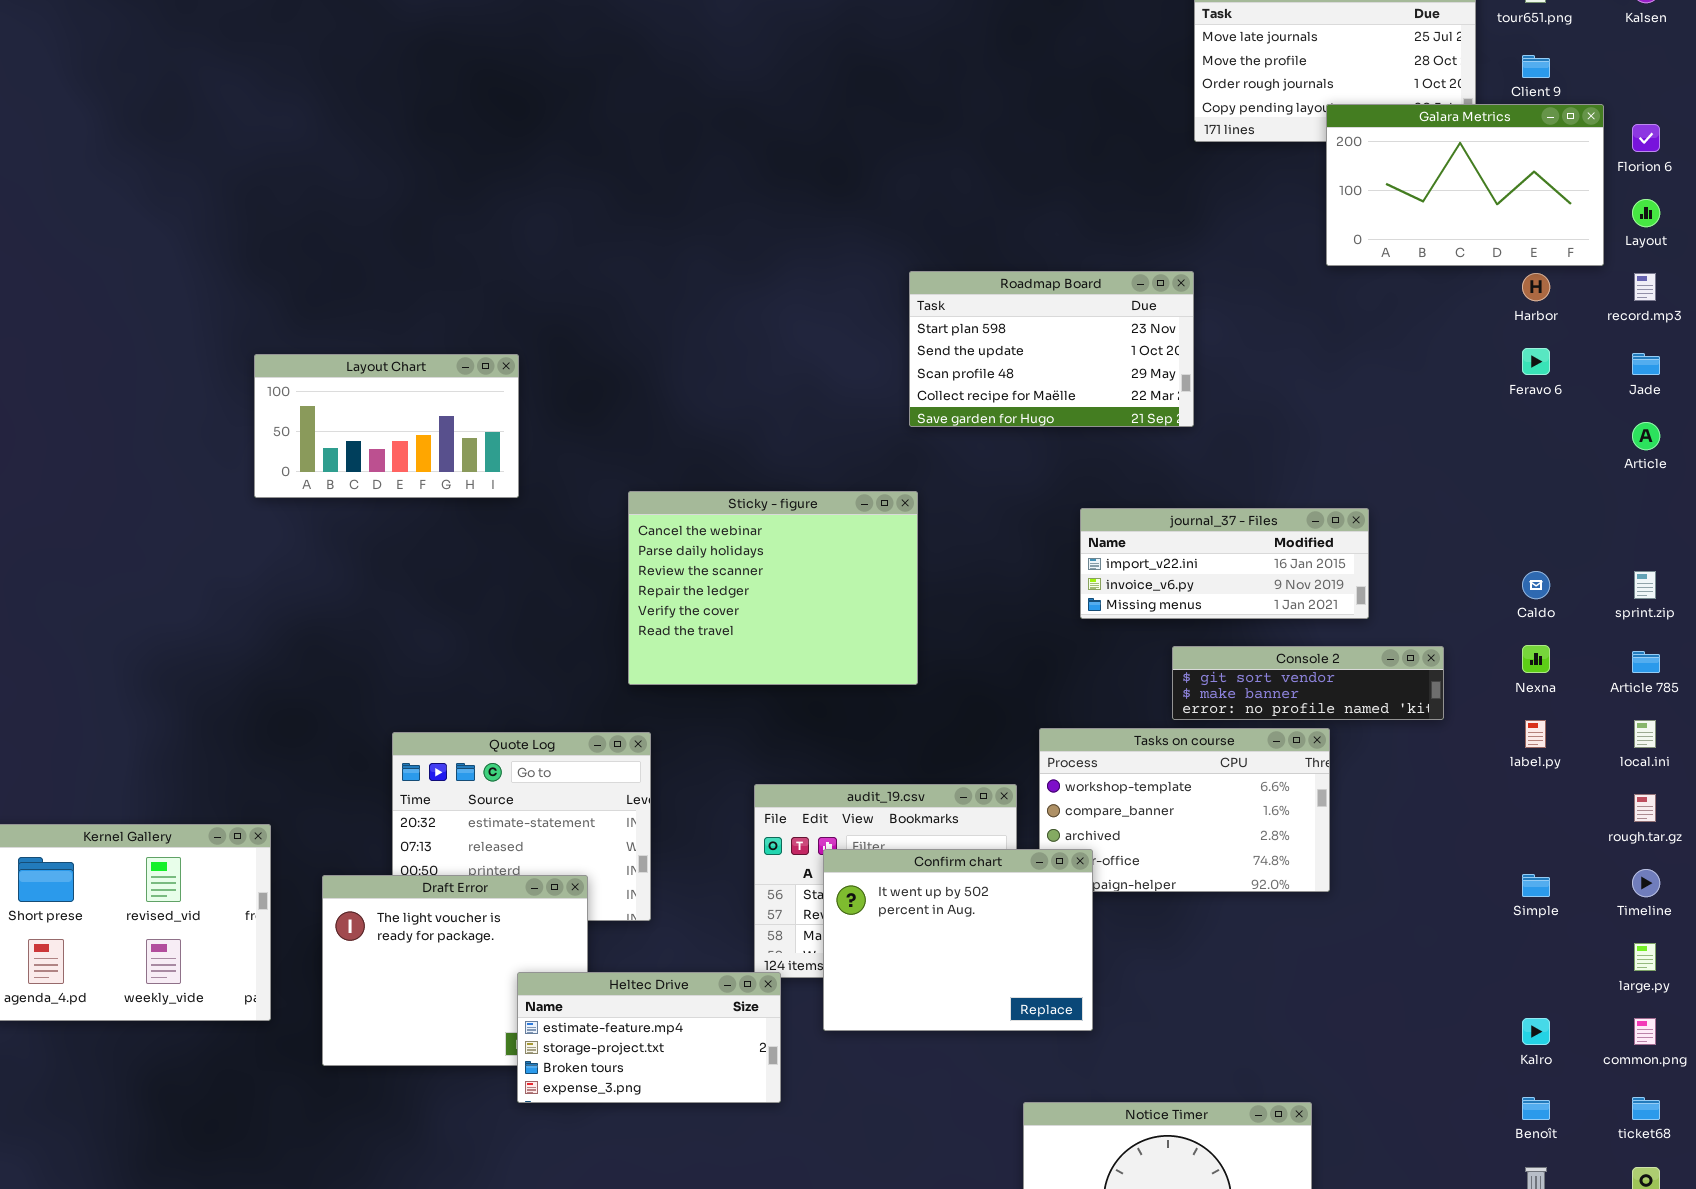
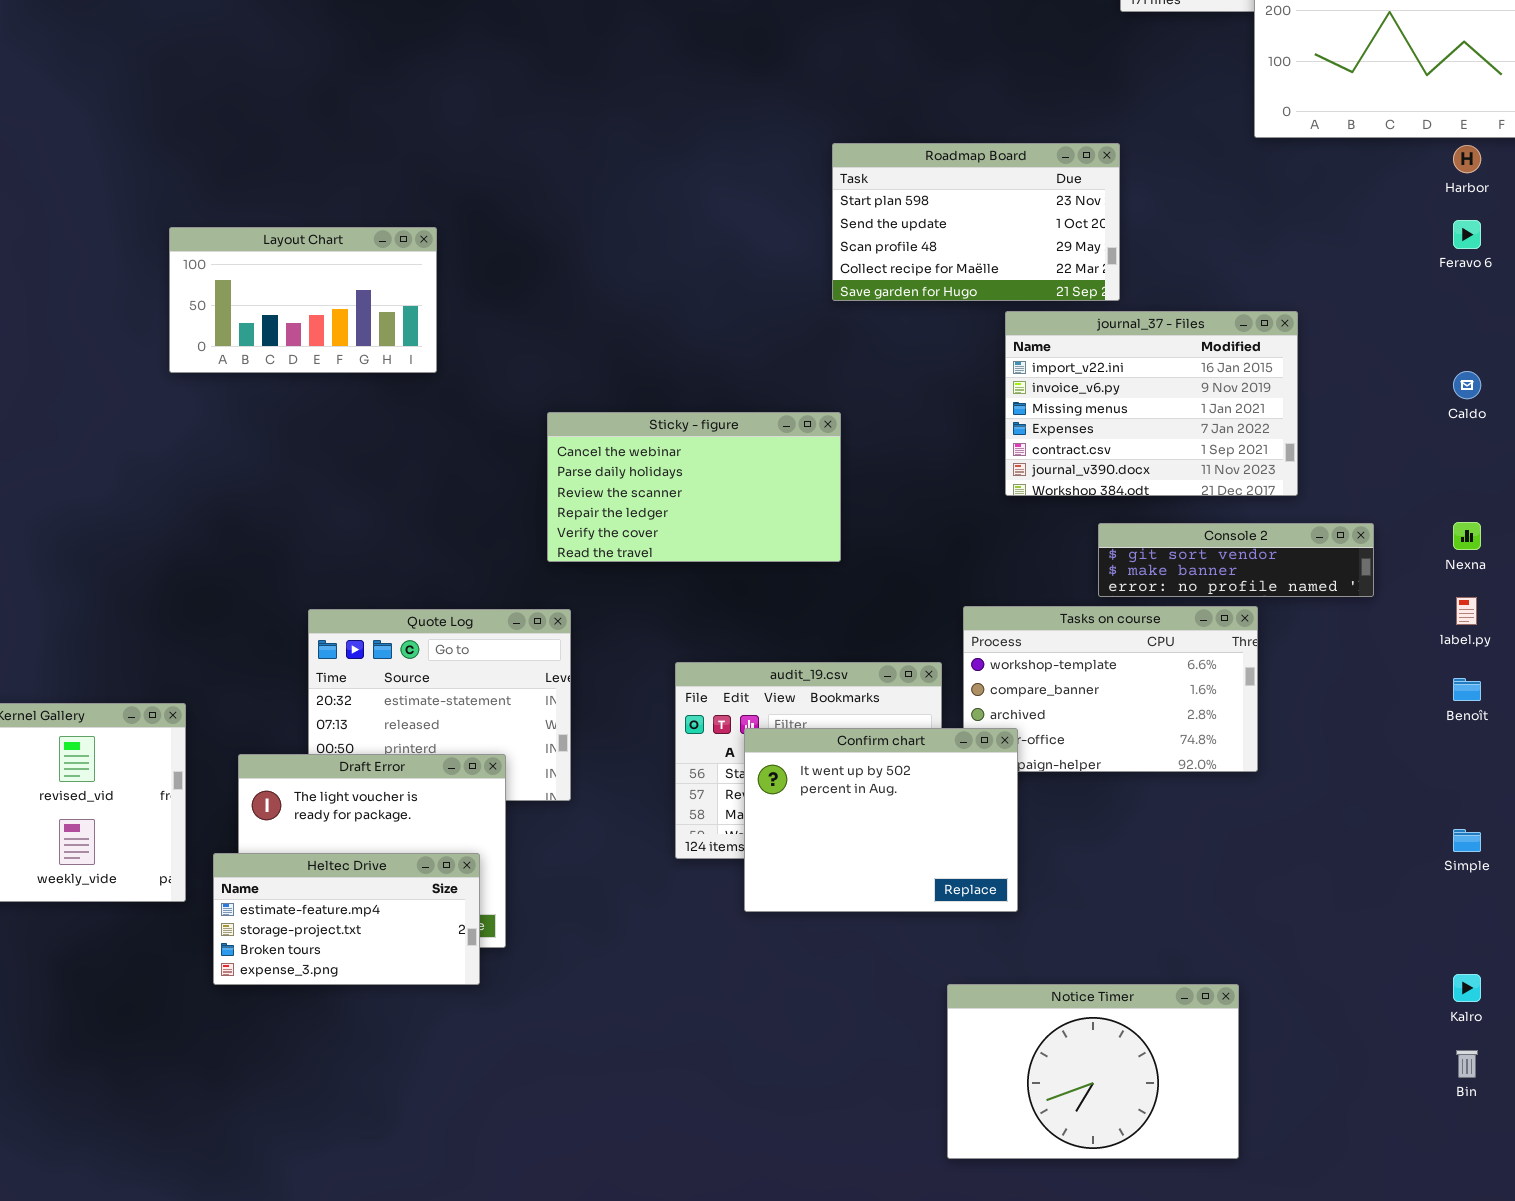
Sticky - figure: [628,491,918,685] -> [547,412,841,562], resized
journal_37 - Files: [1080,508,1369,619] -> [1005,311,1298,496], resized
Caldo: [1522,571,1550,599] -> [1453,371,1481,399], moved
Simple: [1522,874,1550,897] -> [1453,829,1481,852], moved
Heltec Drive: [517,972,781,1103] -> [213,853,480,985], moved
Kalro: [1522,1018,1550,1045] -> [1453,974,1481,1002], moved
Benoît: [1522,1097,1550,1120] -> [1453,678,1481,701], moved

